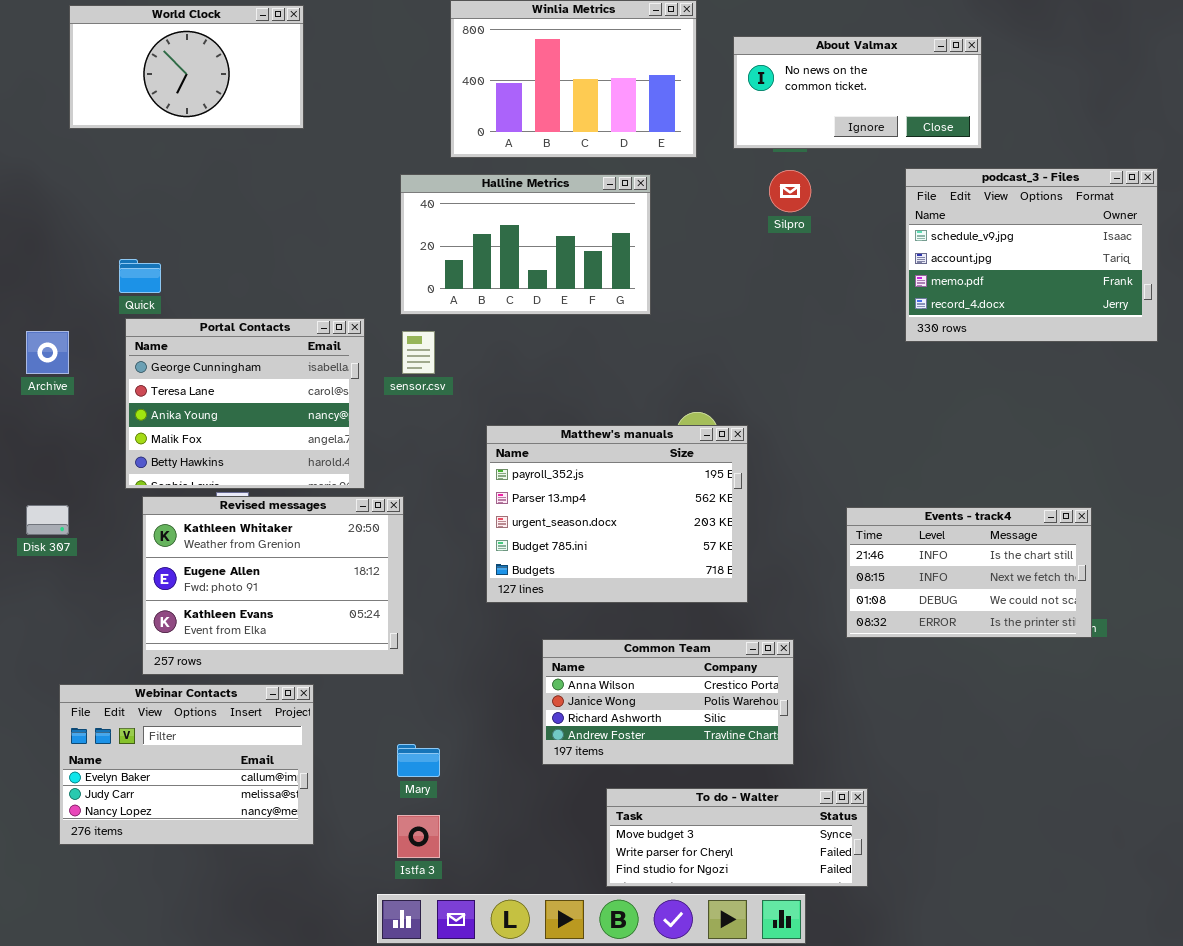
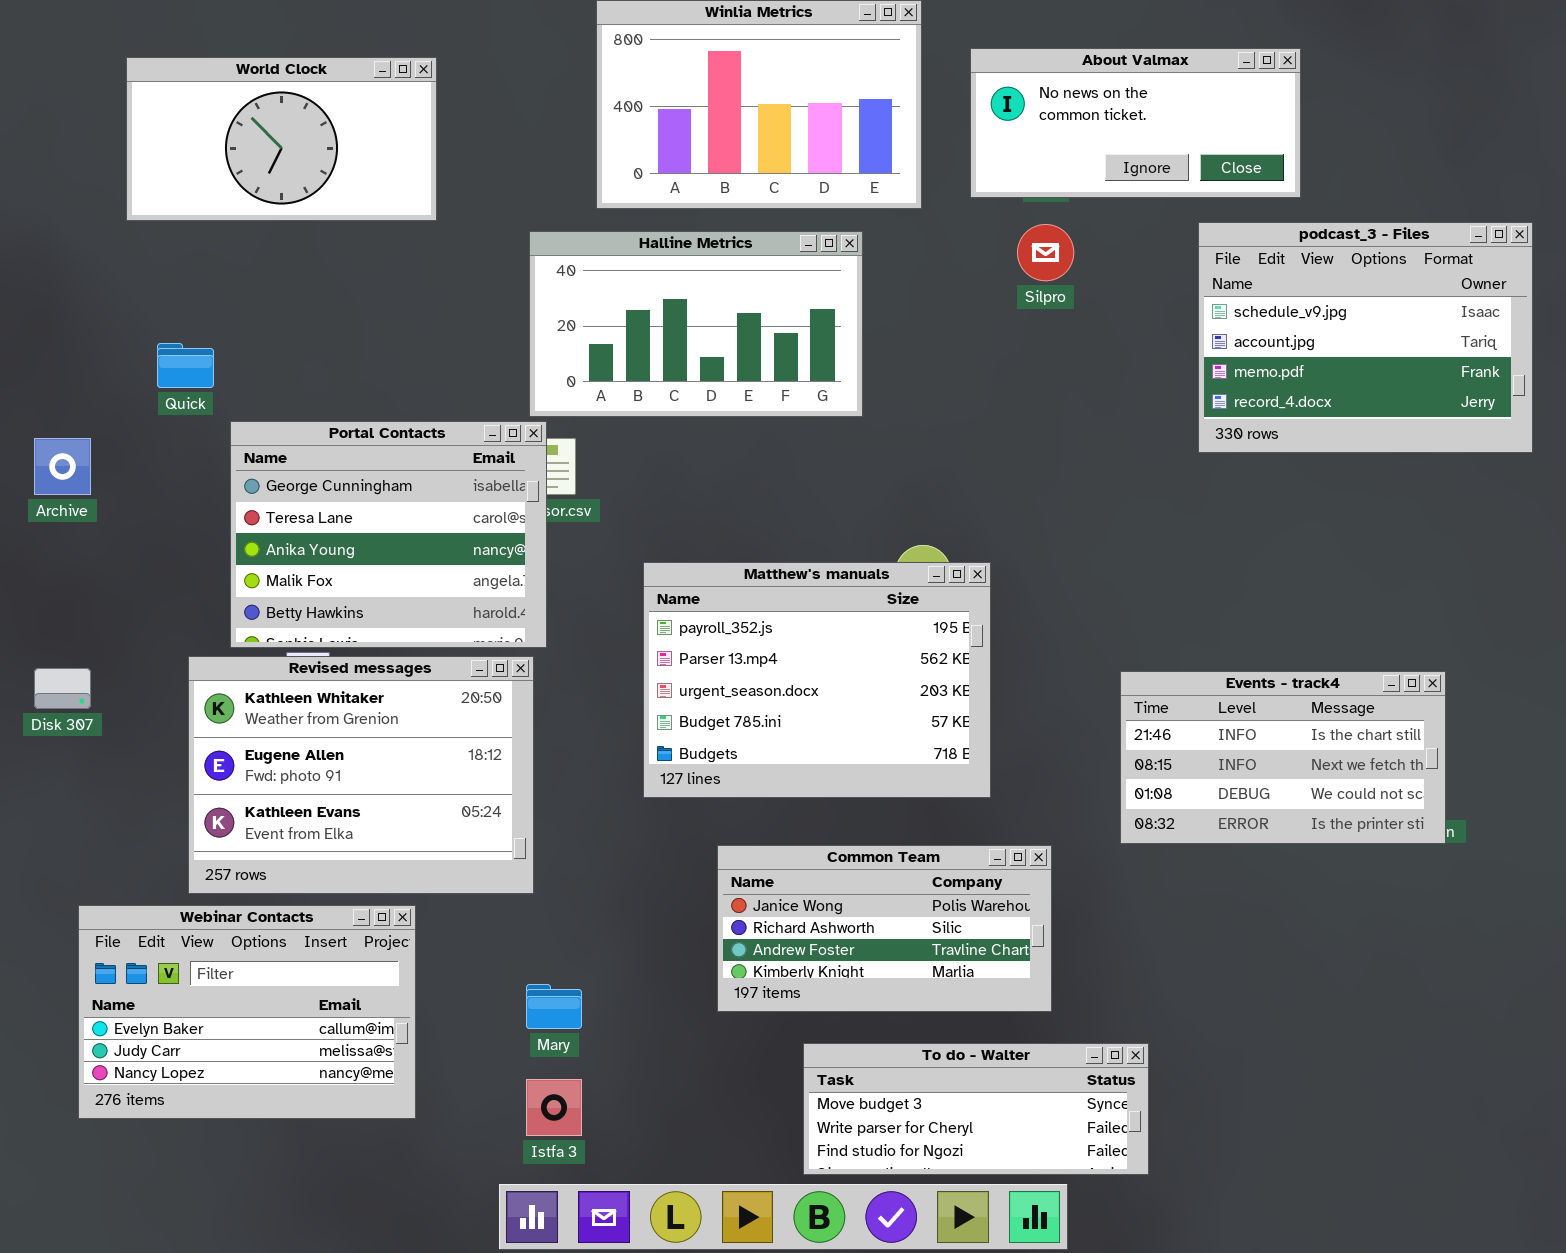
World Clock: [69,5,304,129] -> [126,57,437,221], moved
Portal Contacts: [125,318,365,489] -> [230,421,547,648], moved
Common Team: [542,639,794,765] -> [717,845,1052,1012], scrolled down 1 row

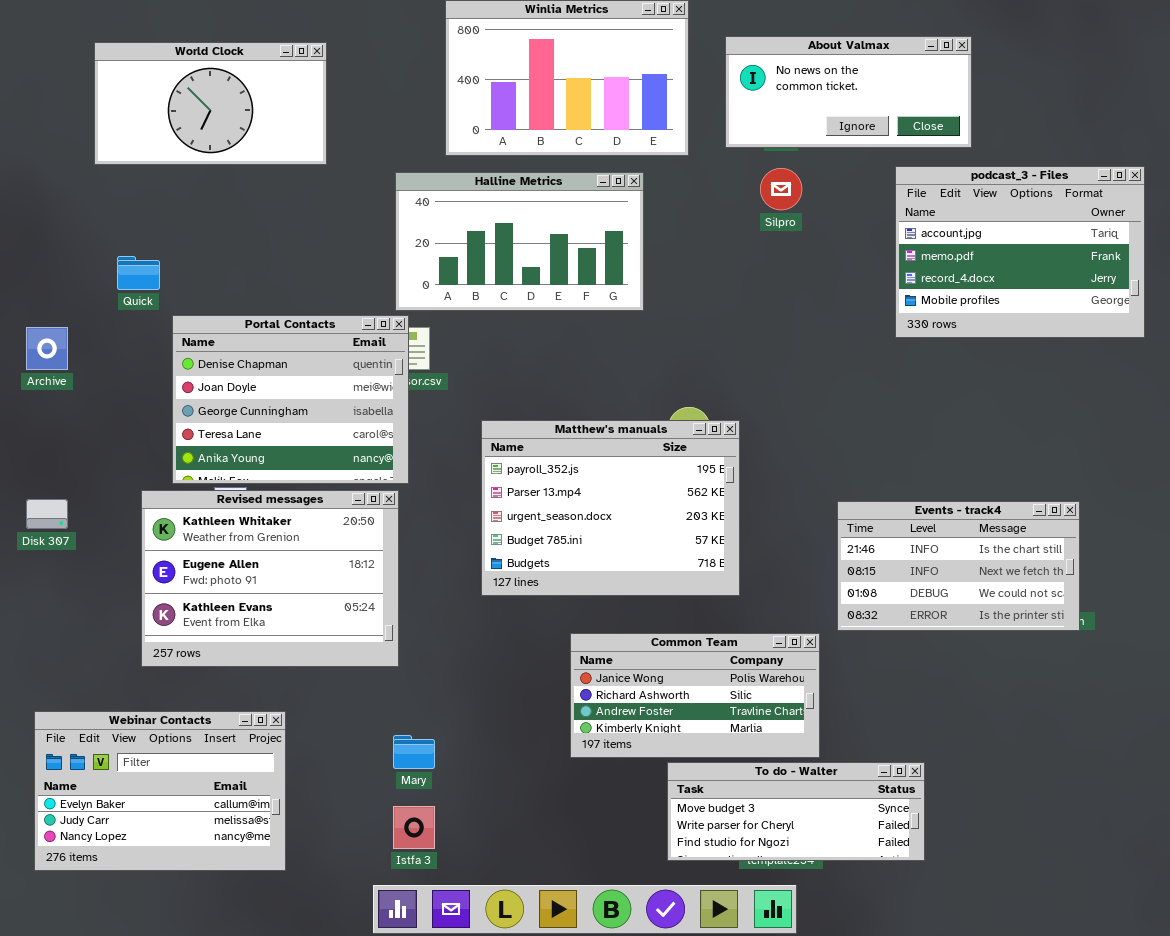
podcast_3 - Files: [1198,222,1533,453] -> [895,166,1145,338], scrolled down 1 row
Portal Contacts: [230,421,547,648] -> [172,315,409,484], scrolled up 2 rows
Common Team: [717,845,1052,1012] -> [570,633,820,758], moved
Webinar Contacts: [78,905,416,1119] -> [34,711,286,871], moved
To do - Walter: [803,1043,1149,1175] -> [667,762,925,861], moved

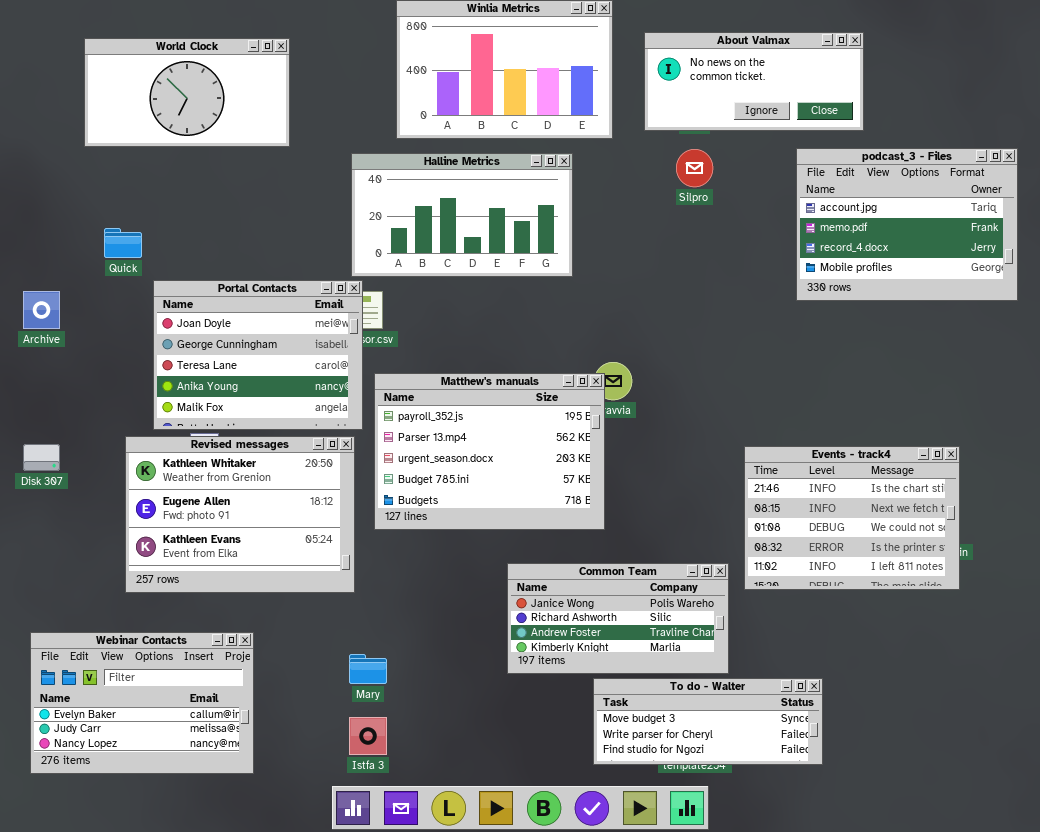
Portal Contacts: [172,315,409,484] -> [153,280,363,430], scrolled down 1 row
Matthew's manuals: [481,420,740,596] -> [374,373,605,530], moved
Events - track4: [837,501,1080,631] -> [744,446,960,590], resized

